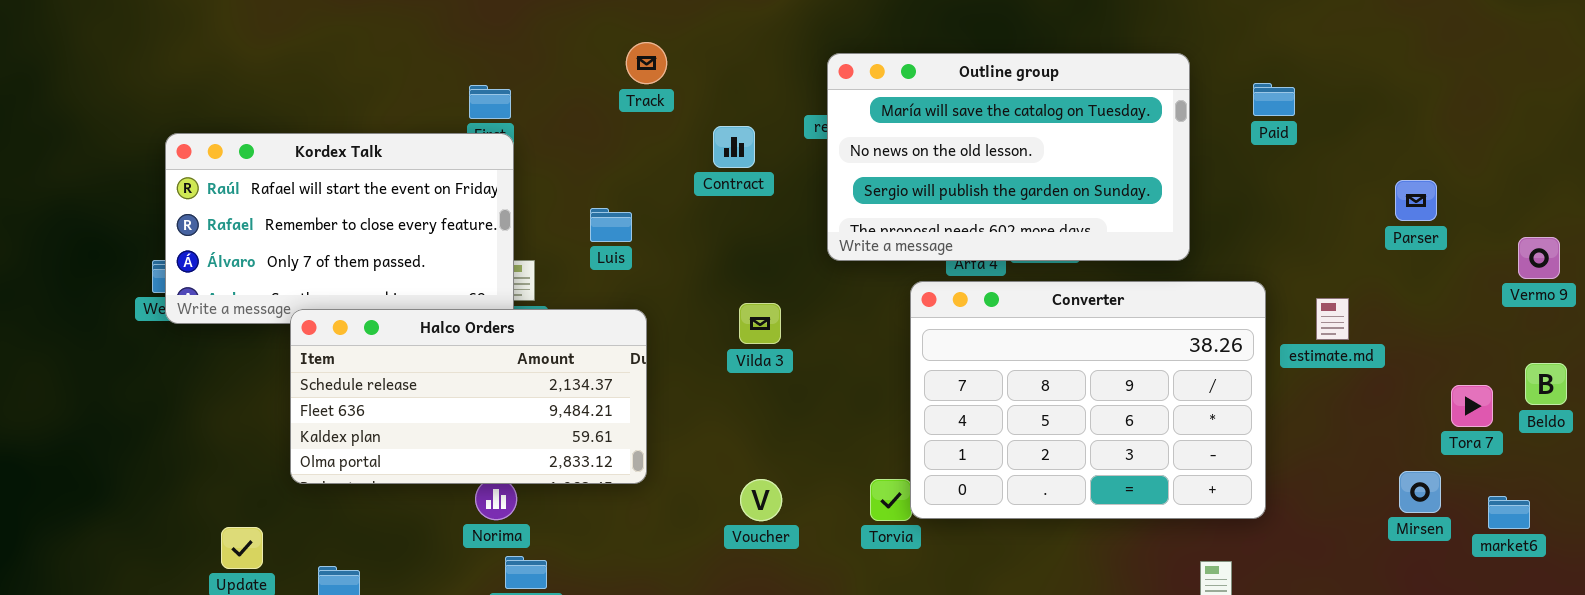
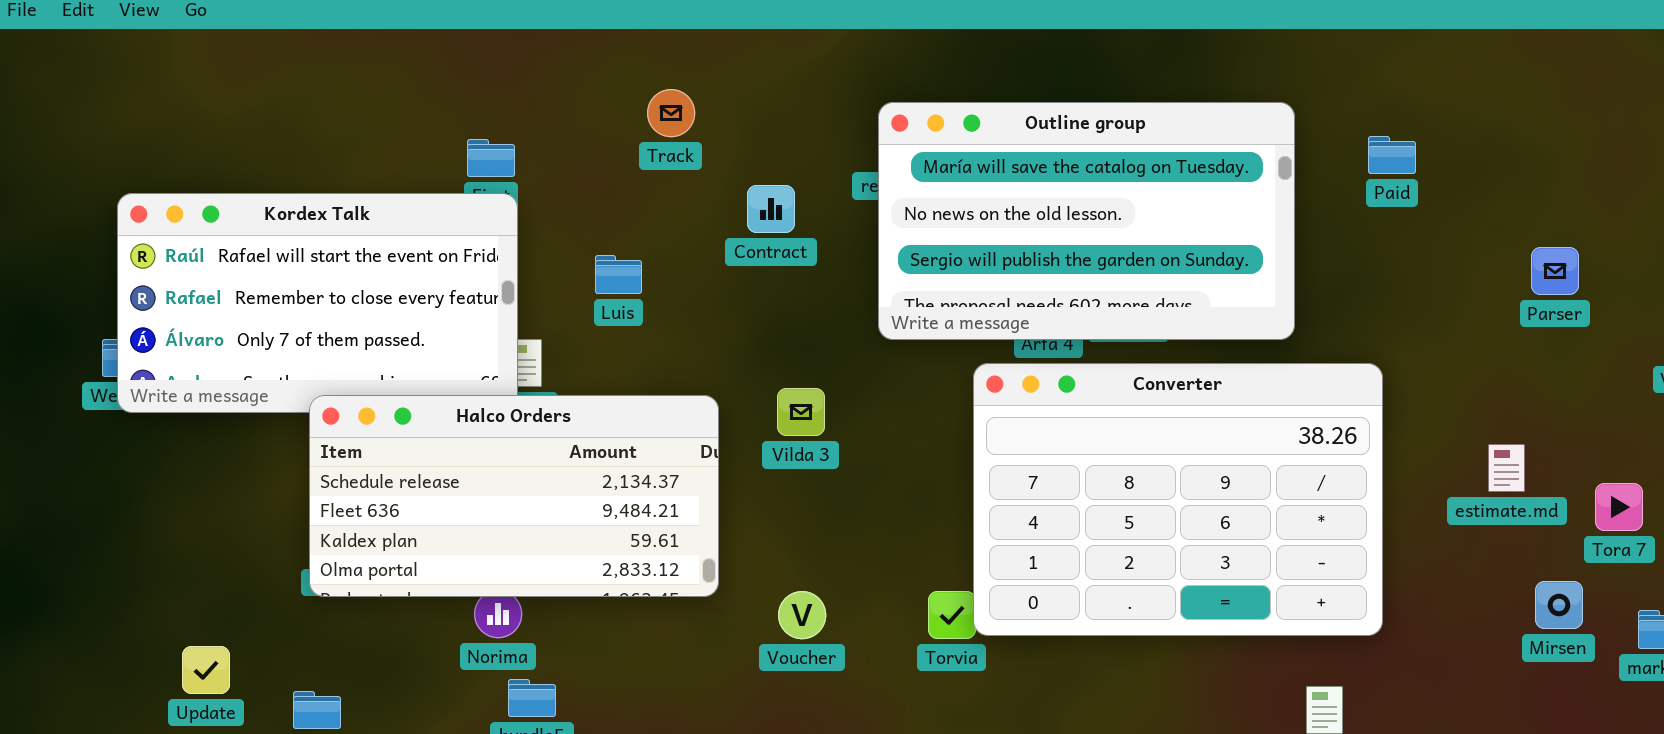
Luis: [590,208,632,242] -> [595,255,642,294], moved
estimate.md: [1316,298,1349,340] -> [1488,444,1525,492], moved
Halco Orders: [290,309,647,484] -> [309,395,719,597], moved

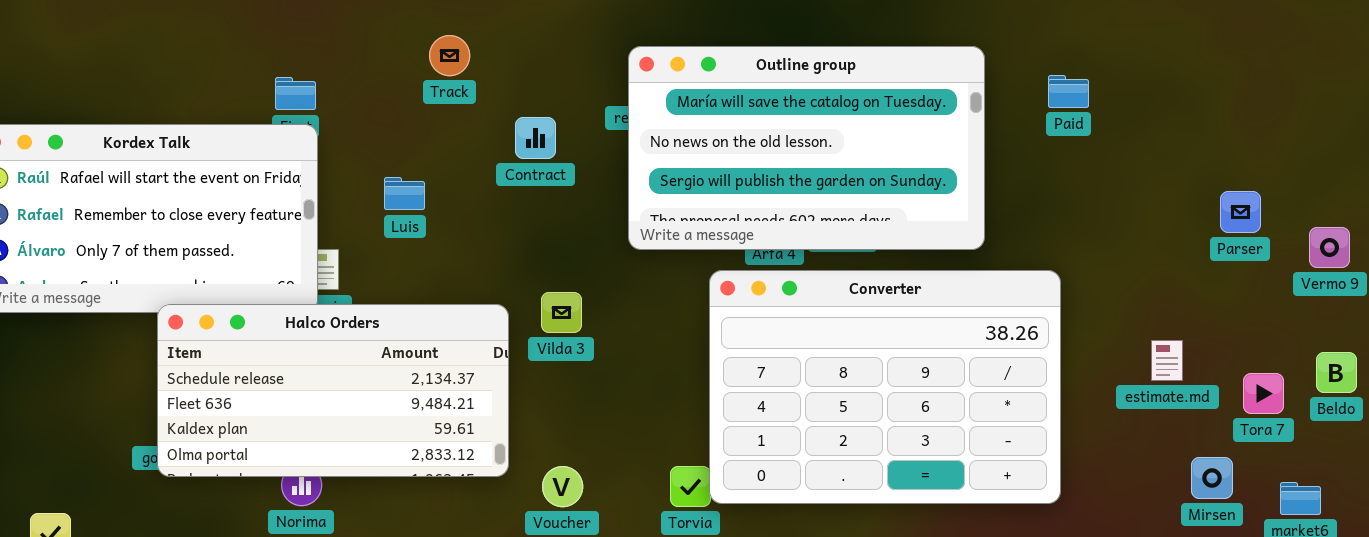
Parser: [1531,247,1579,295] -> [1220,191,1261,233], moved
Halco Orders: [309,395,719,597] -> [157,304,509,477], moved

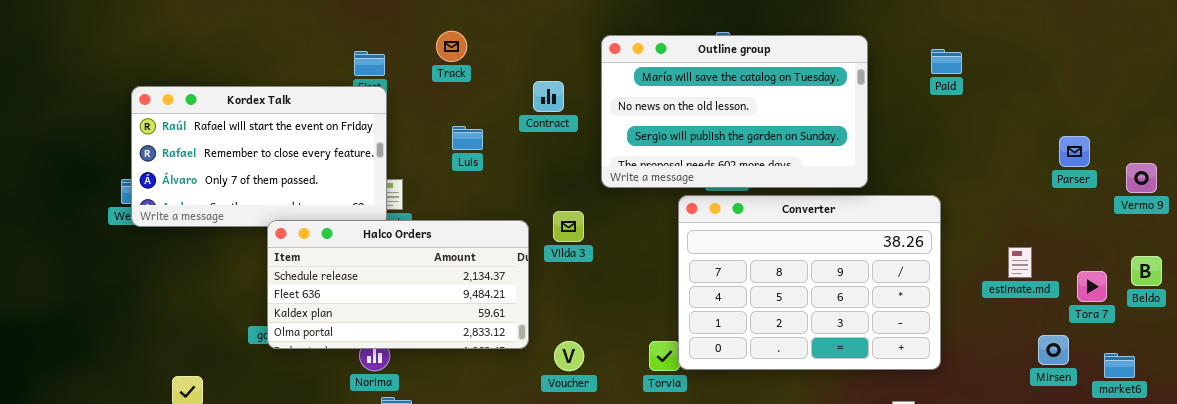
Track: [429,35,470,76] -> [436,31,467,62], moved
Outline group: [628,46,985,250] -> [601,35,868,188], moved
Luis: [384,177,425,210] -> [452,126,483,150], moved

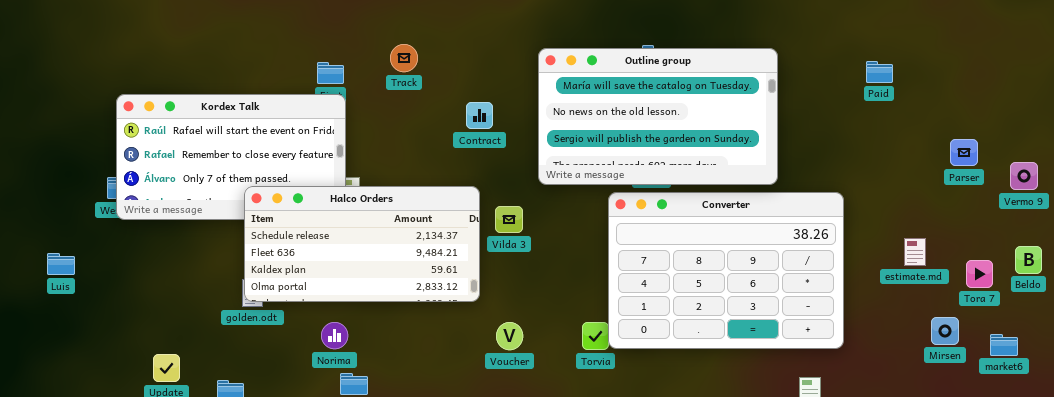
Paid: [931,49,962,74] -> [866,61,893,83], moved
Contract: [533,81,564,112] -> [466,102,493,129], moved
Luis: [452,126,483,150] -> [47,253,75,275], moved
Halco Orders: [267,220,529,349] -> [244,186,480,302], moved

